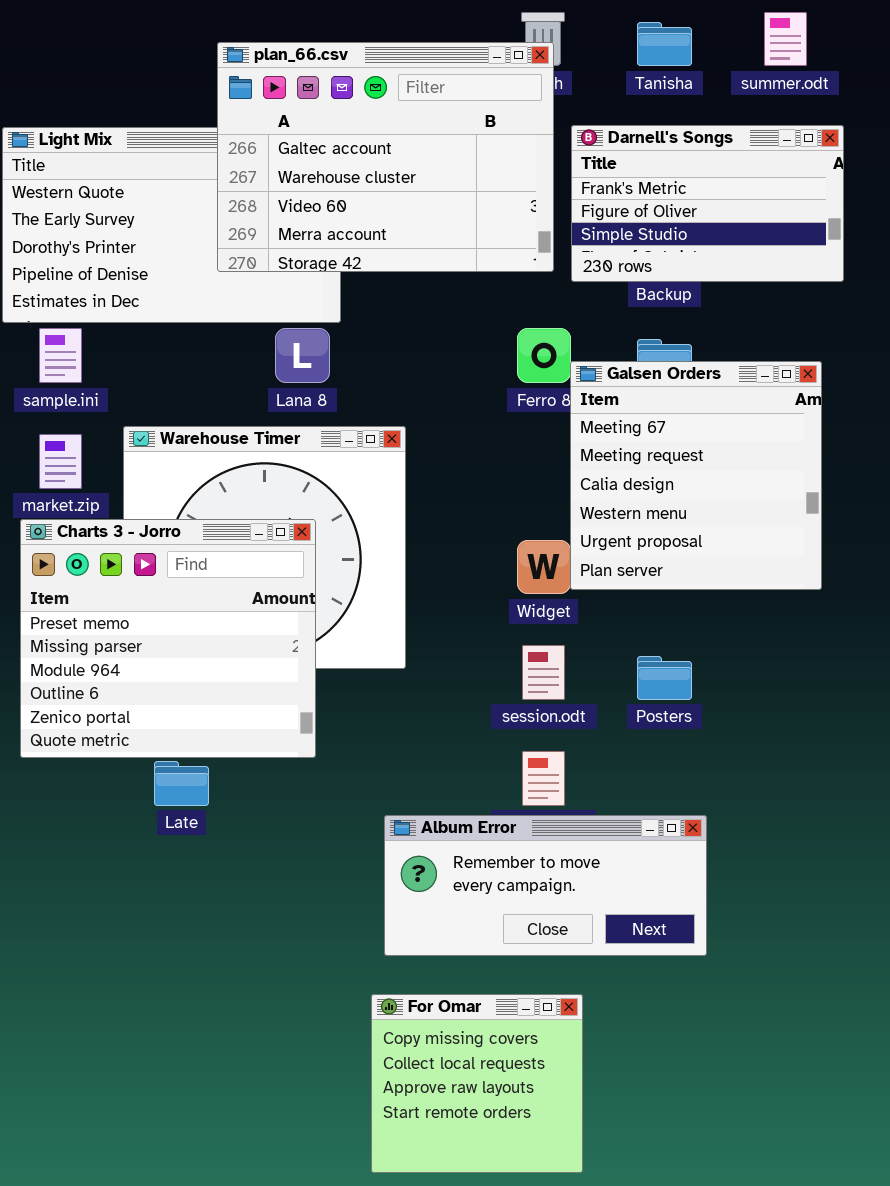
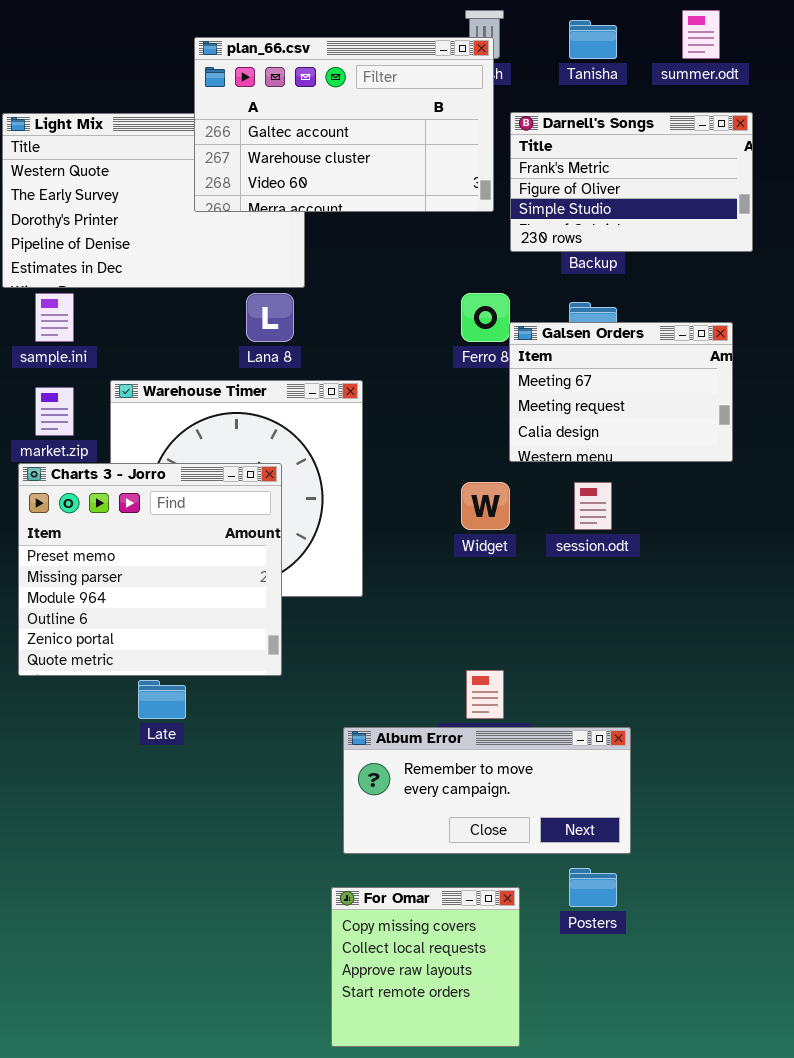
plan_66.csv: [217,42,554,272] -> [194,37,494,212], resized
Galsen Orders: [570,361,822,590] -> [509,322,733,462], resized
session.odt: [522,645,565,700] -> [574,482,612,530], moved
Posters: [637,656,692,700] -> [569,868,617,907], moved

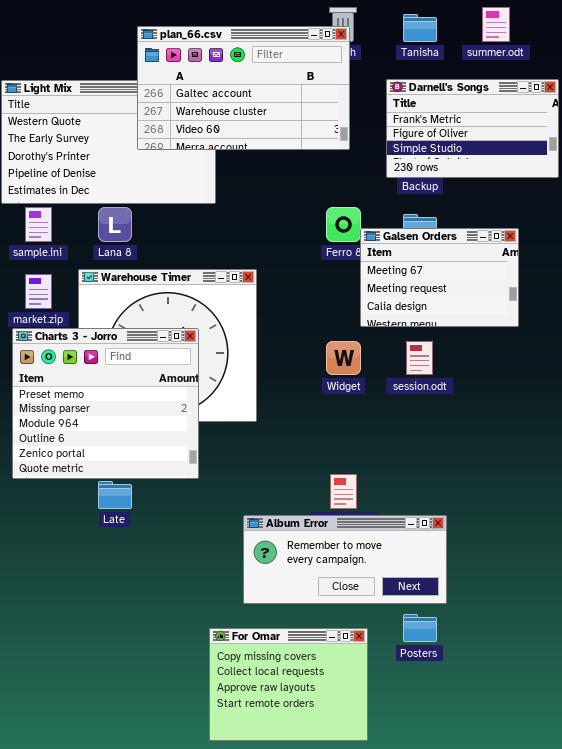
Darnell's Songs: [510,112,753,252] -> [386,79,559,178], moved
Lana 8: [246,293,294,342] -> [98,207,132,242], moved
For Omar: [331,887,520,1047] -> [209,628,368,741], resized

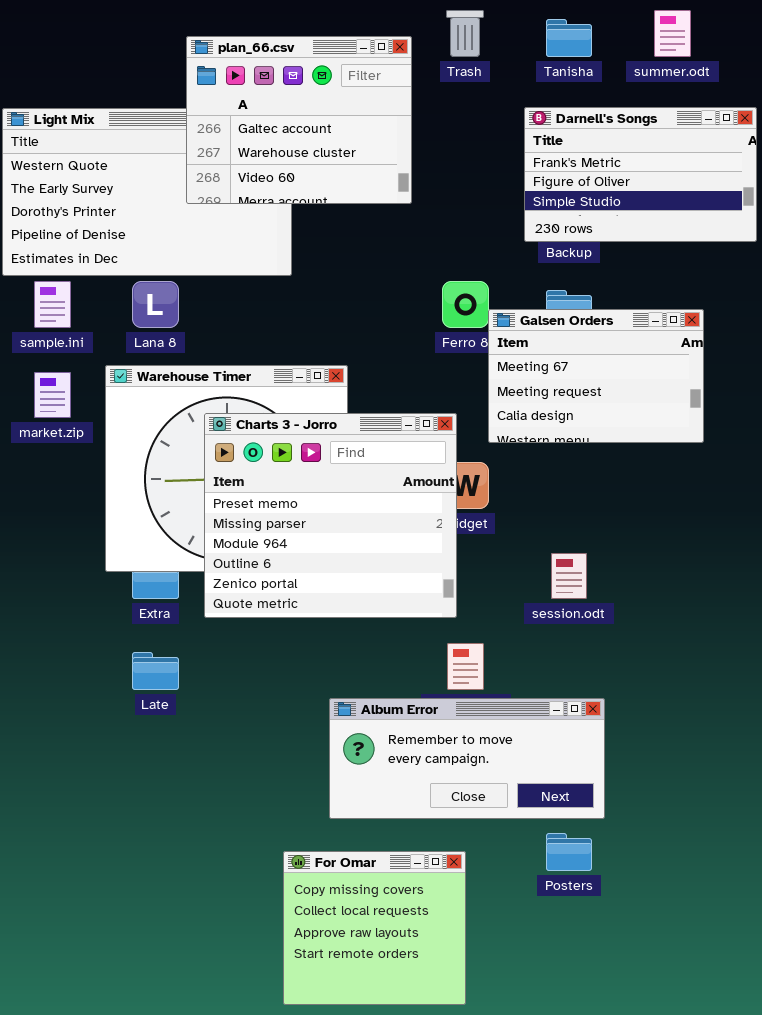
plan_66.csv: [137,26,350,150] -> [186,36,412,204], resized
Charts 3 - Jorro: [12,328,199,479] -> [204,413,457,618], moved
session.odt: [406,341,433,375] -> [551,553,587,599], moved
For Omar: [209,628,368,741] -> [283,851,466,1005], resized

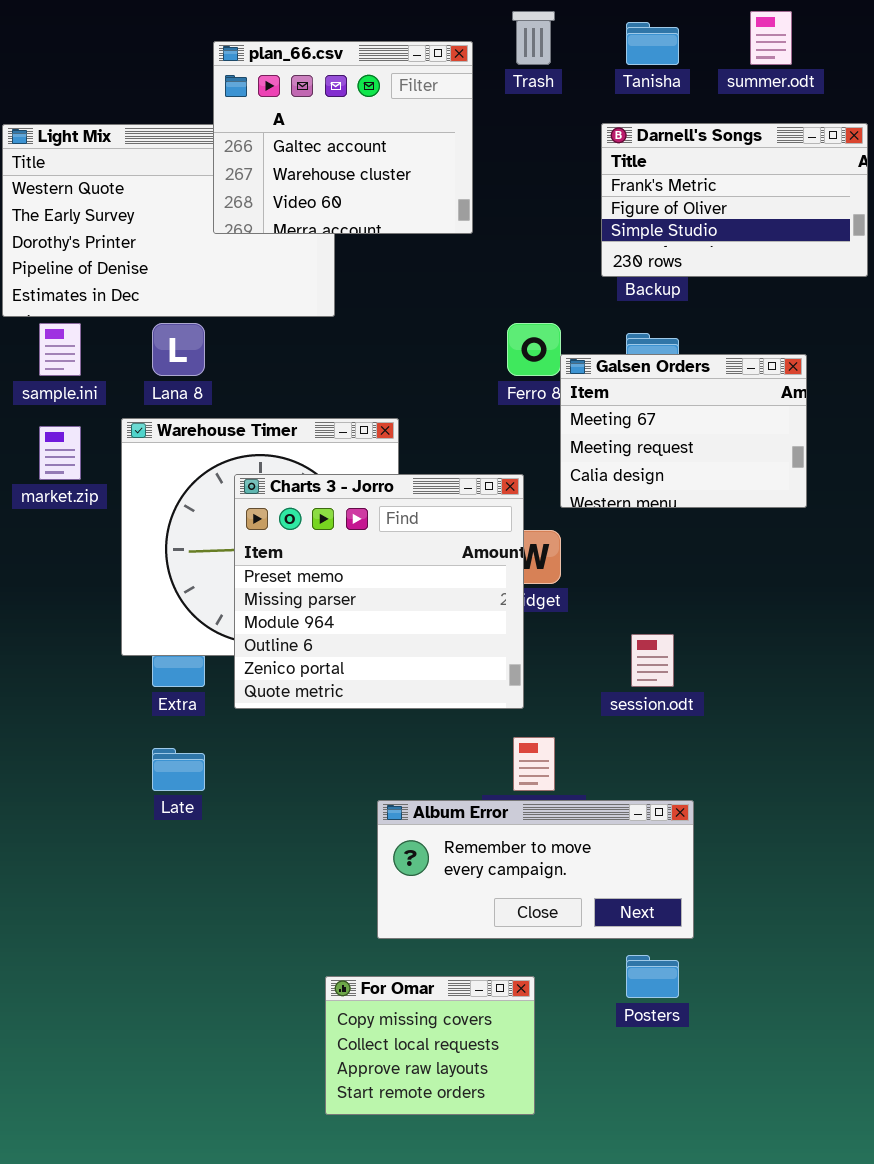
For Omar: [283,851,466,1005] -> [325,976,535,1115], resized

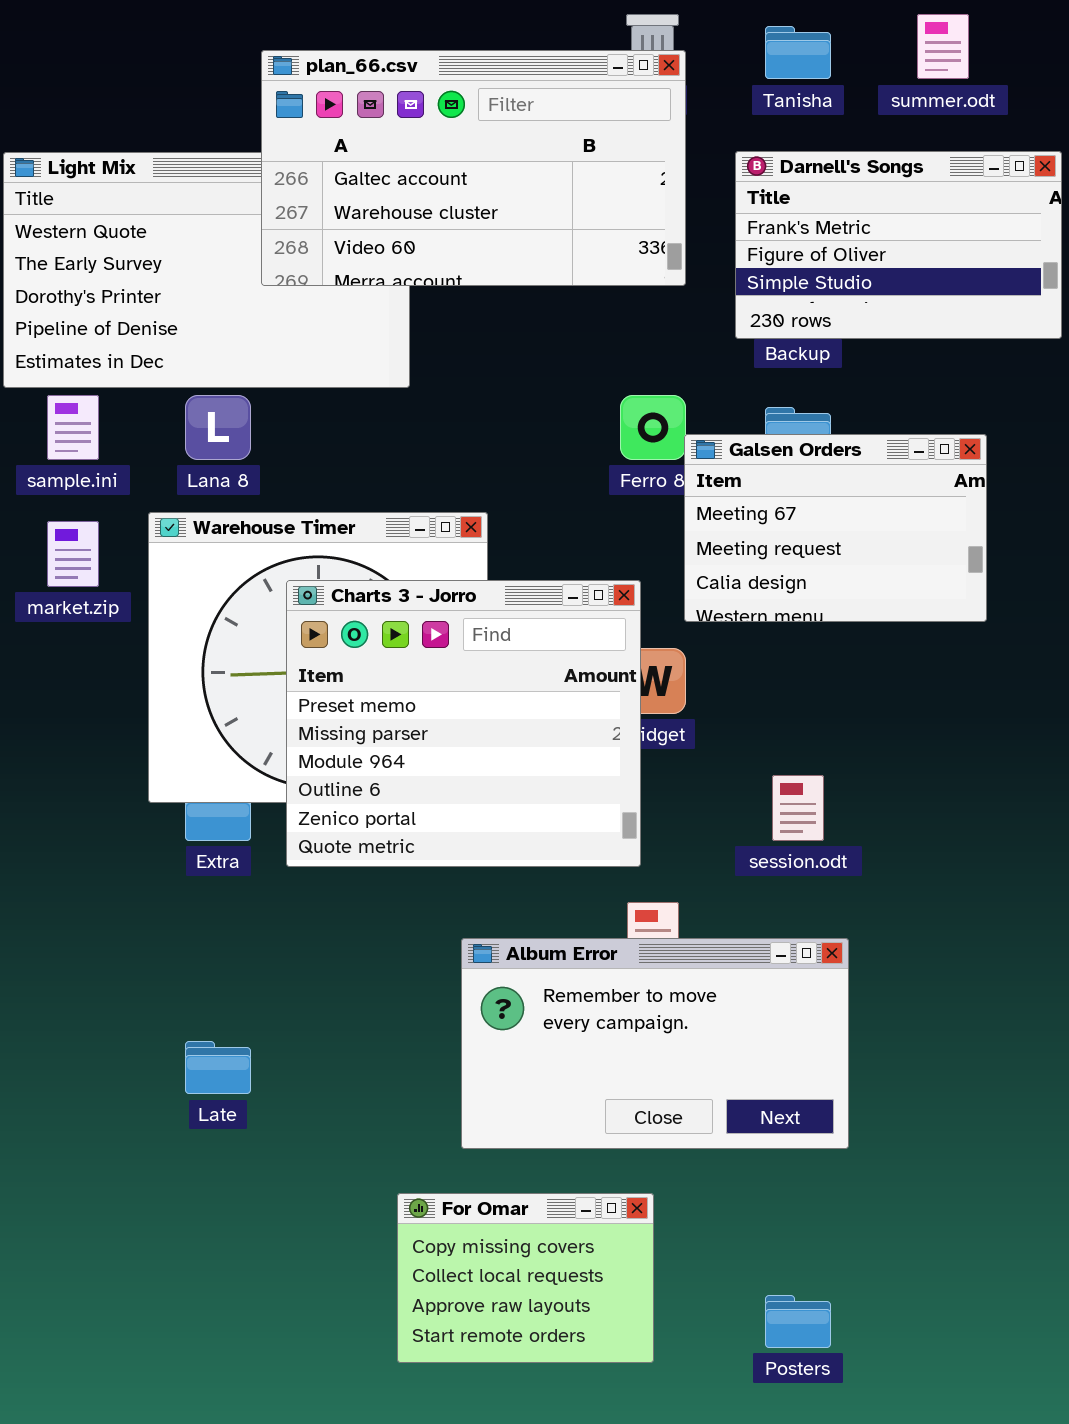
plan_66.csv: [213,41,473,234] -> [261,50,686,286], resized
Late: [152,748,205,791] -> [185,1041,251,1094], moved
Album Error: [377,800,694,939] -> [461,938,849,1149], resized
Posters: [626,955,679,998] -> [765,1295,831,1348], moved

